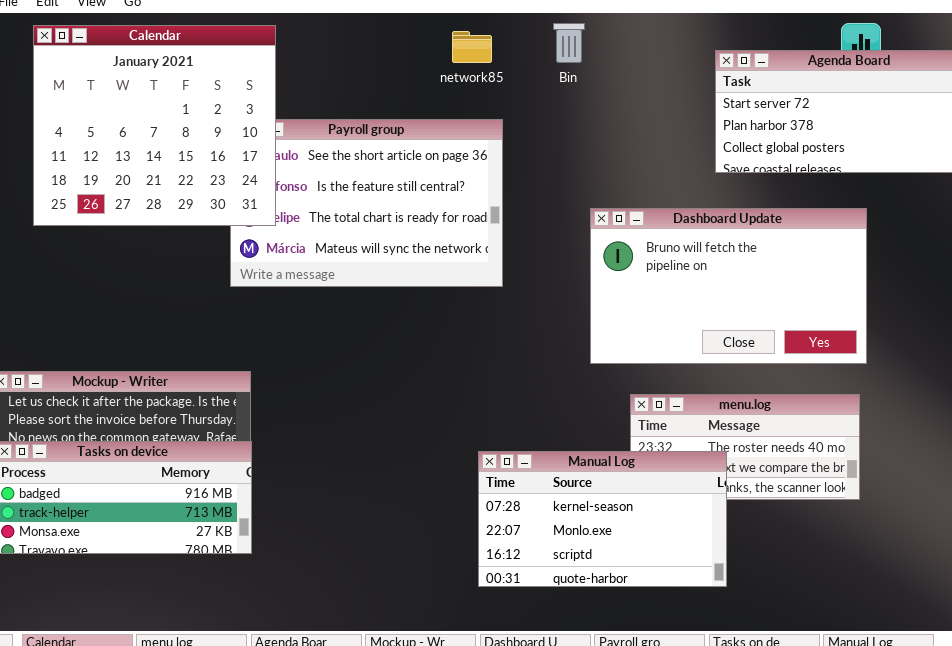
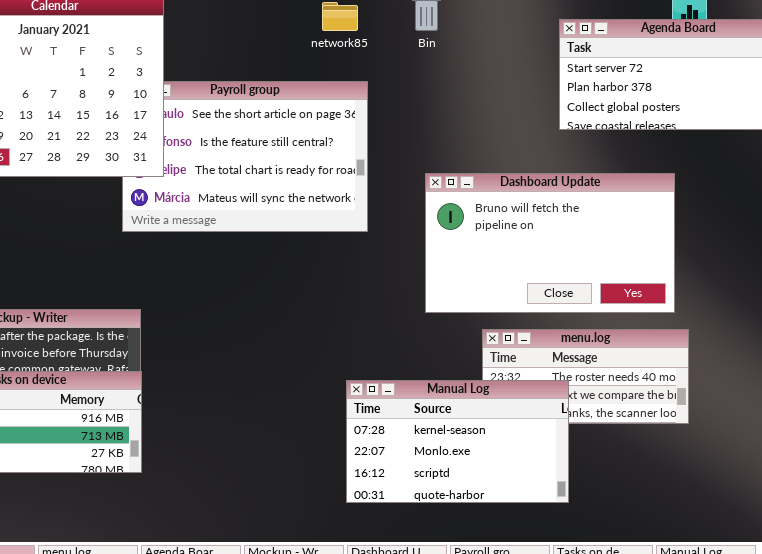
Dashboard Update: [590,208,867,364] -> [425,173,675,313], moved

